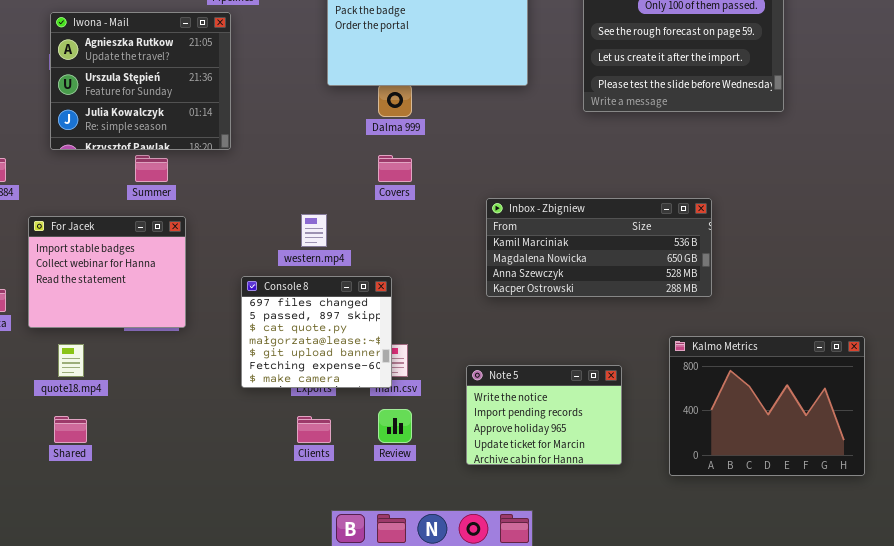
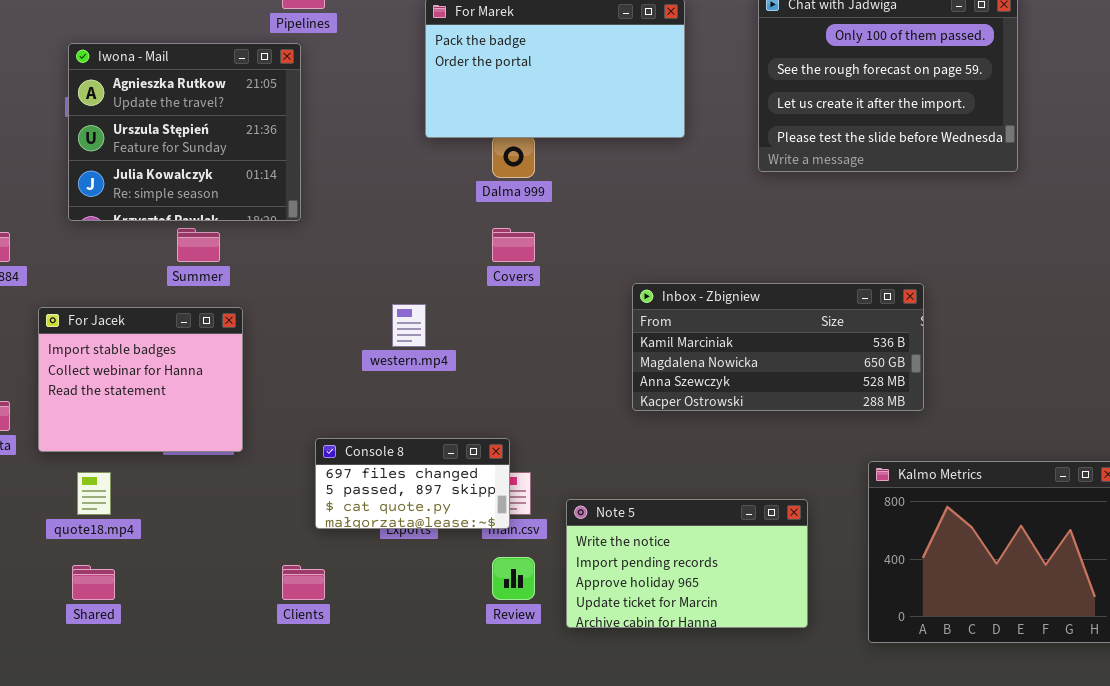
Console 8: [241,276,392,388] -> [315,438,510,529], resized
Note 5: [466,365,622,465] -> [566,499,808,628], resized
Clients: [297,416,331,443] -> [282,565,325,600], moved

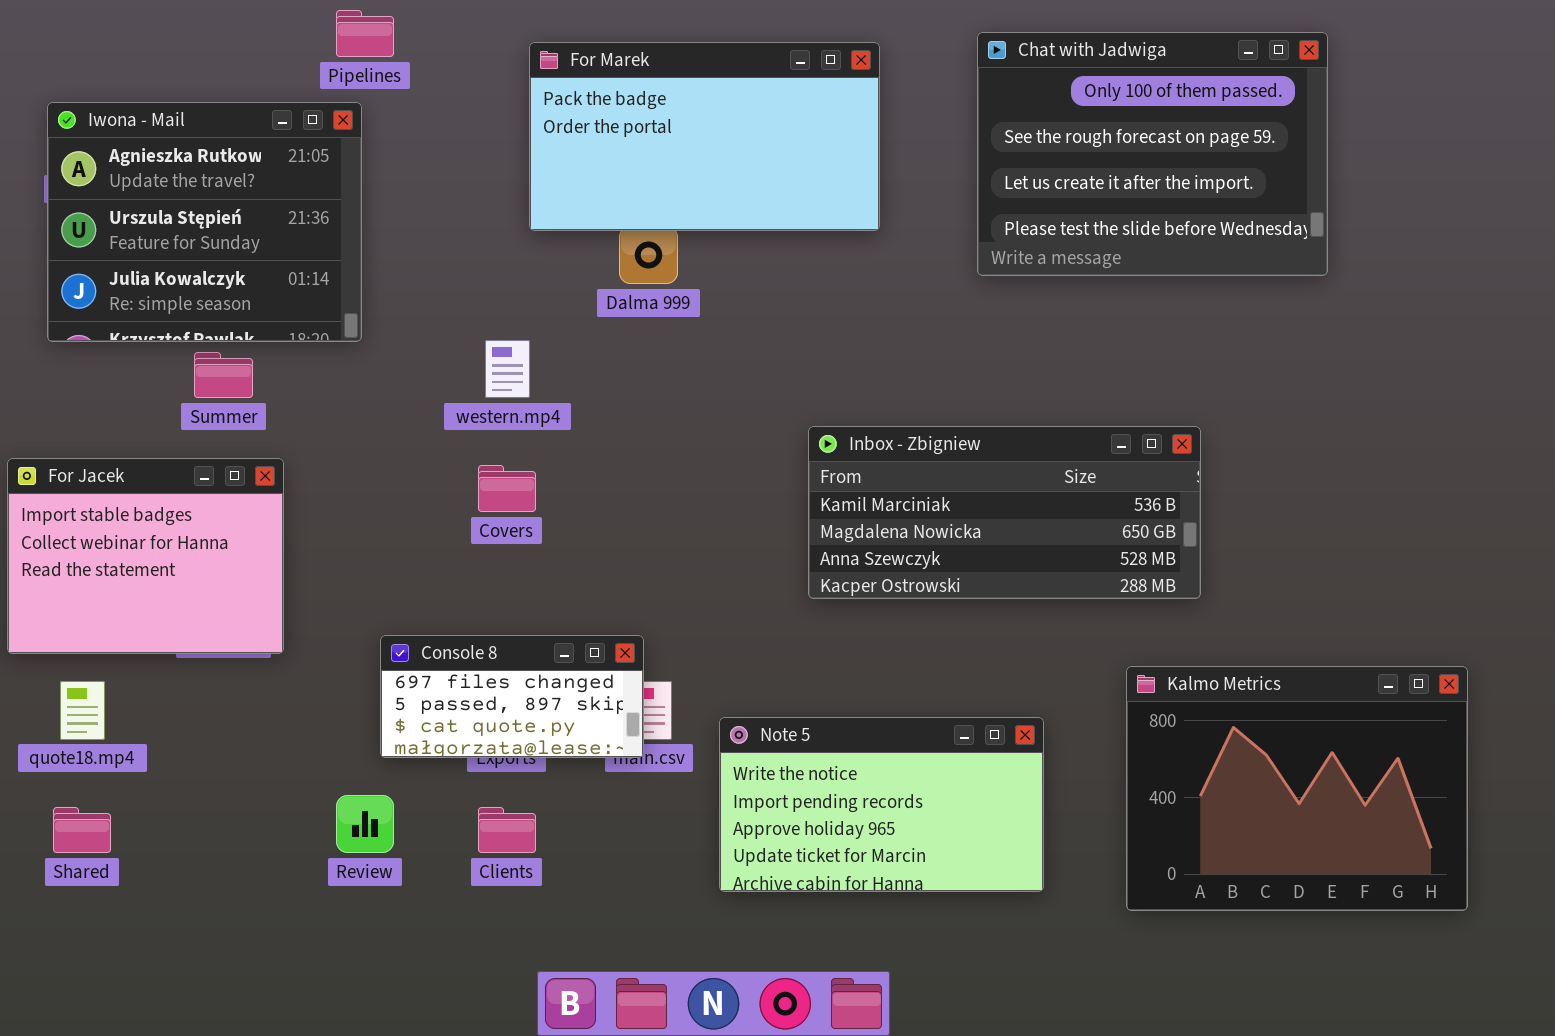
Covers: [492,228,535,262] -> [478,465,536,512], moved
western.mp4: [392,304,426,347] -> [485,340,530,398], moved
Review: [492,557,535,600] -> [336,795,394,853], moved
Clients: [282,565,325,600] -> [478,807,536,853], moved

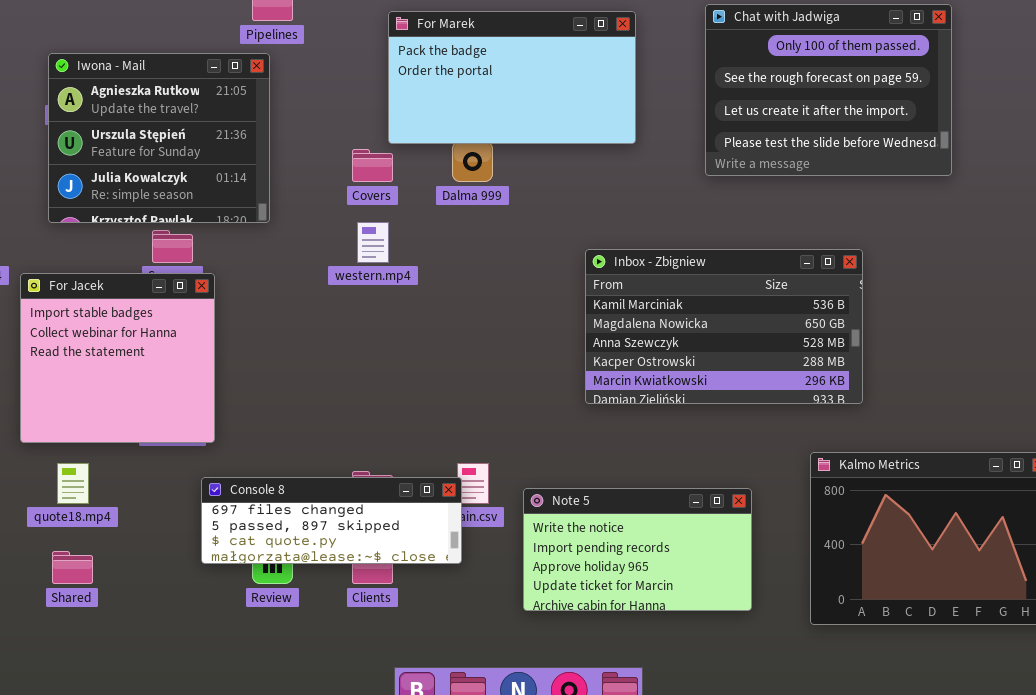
Inbox - Zbigniew: [808,426,1201,599] -> [585,249,863,404], resized
For Jacek: [7,458,284,654] -> [20,273,215,443], resized
Covers: [478,465,536,512] -> [352,149,393,182], moved
Console 8: [380,635,644,758] -> [201,477,462,564], moved, resized

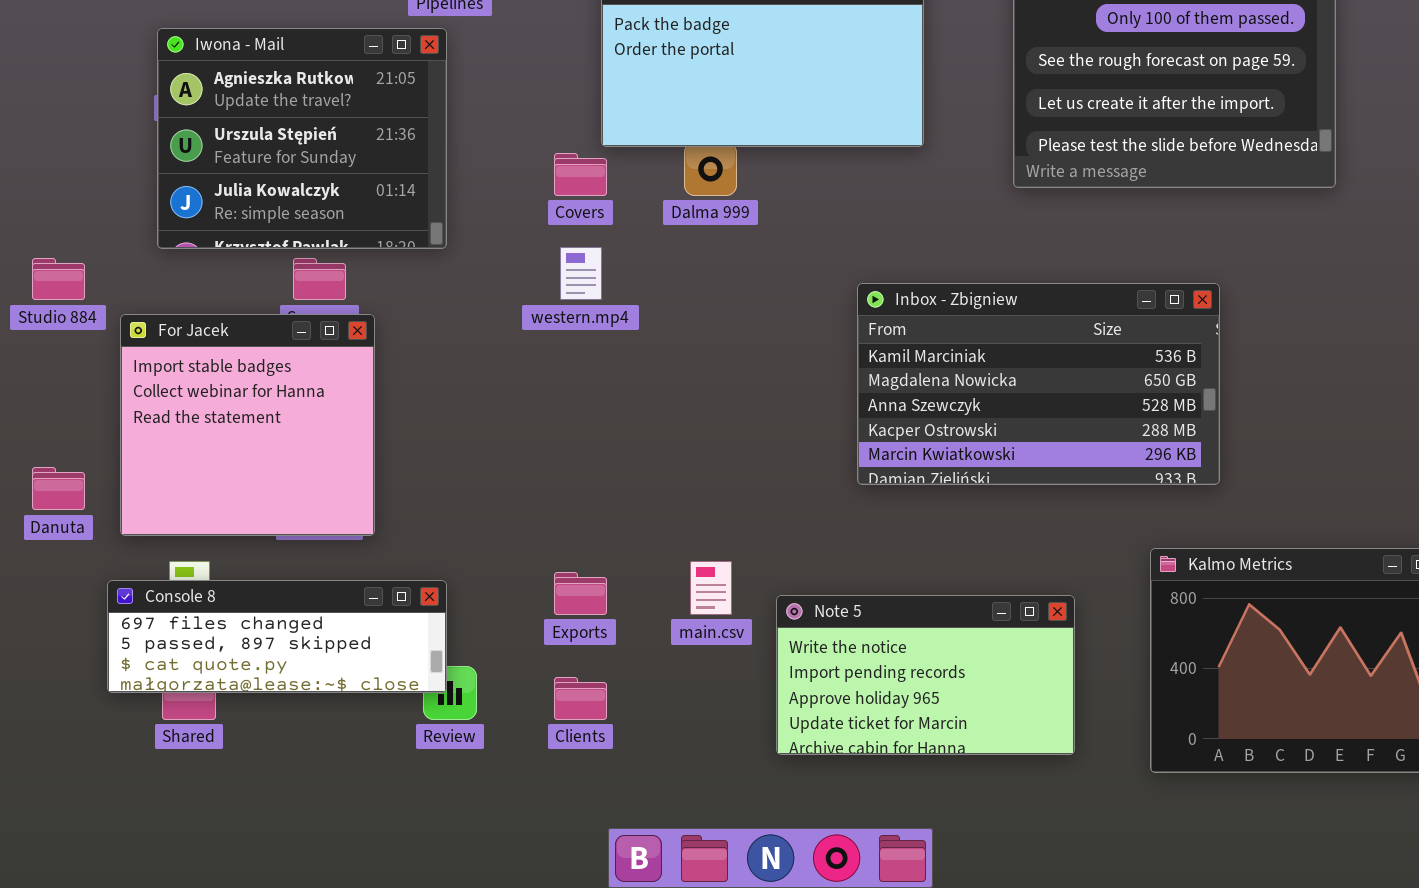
Console 8: [201,477,462,564] -> [107,580,447,693], moved

